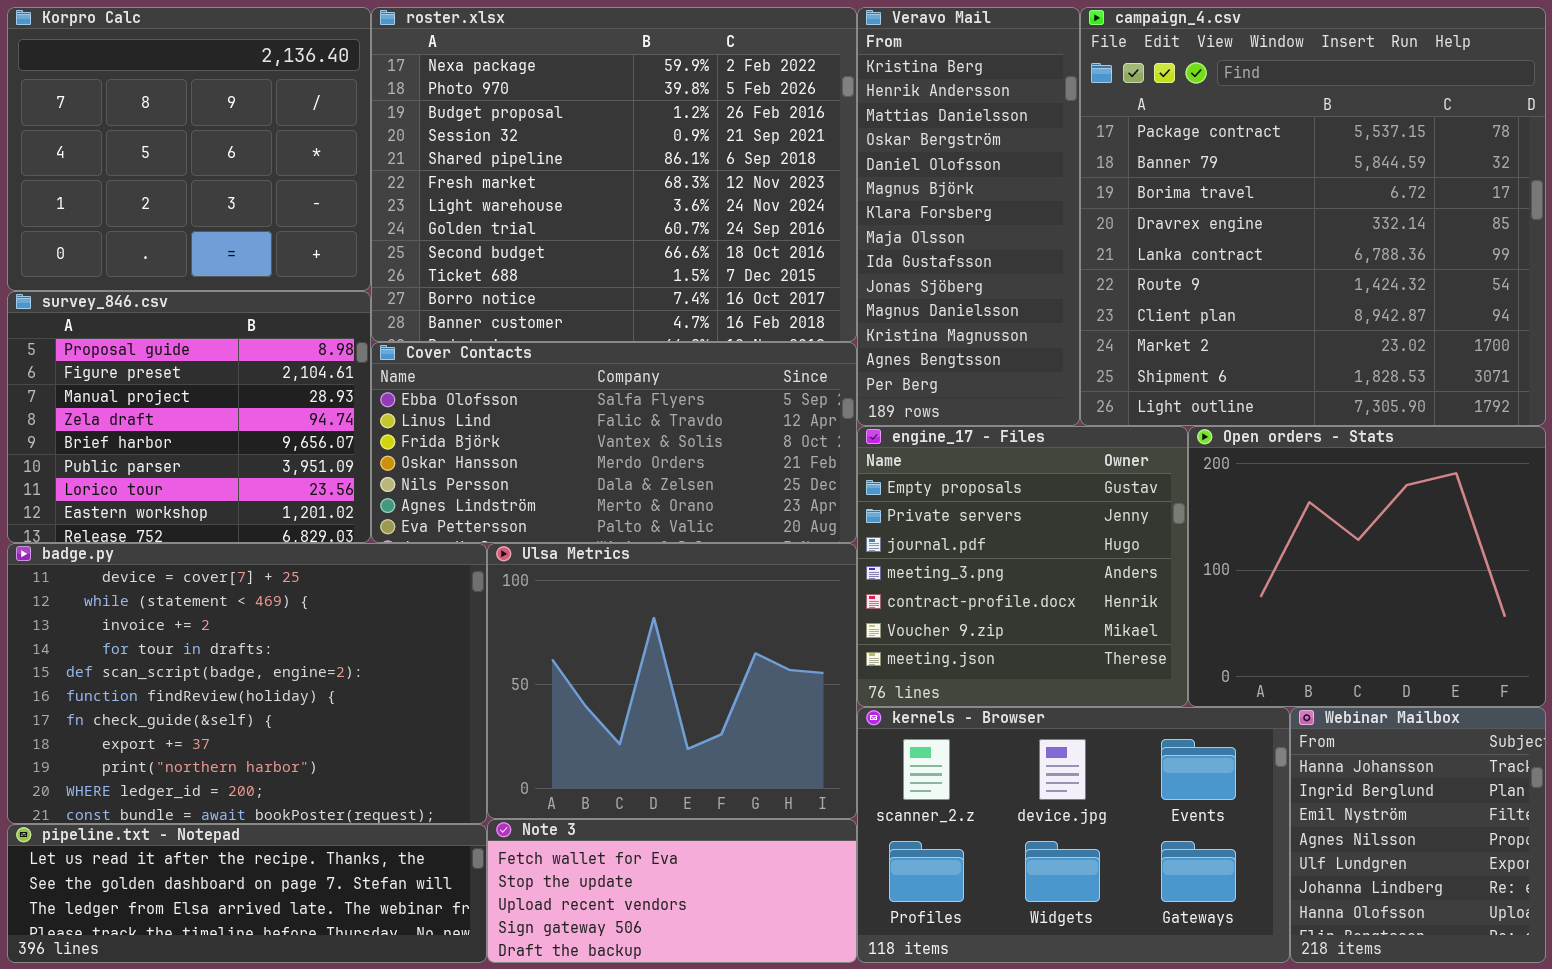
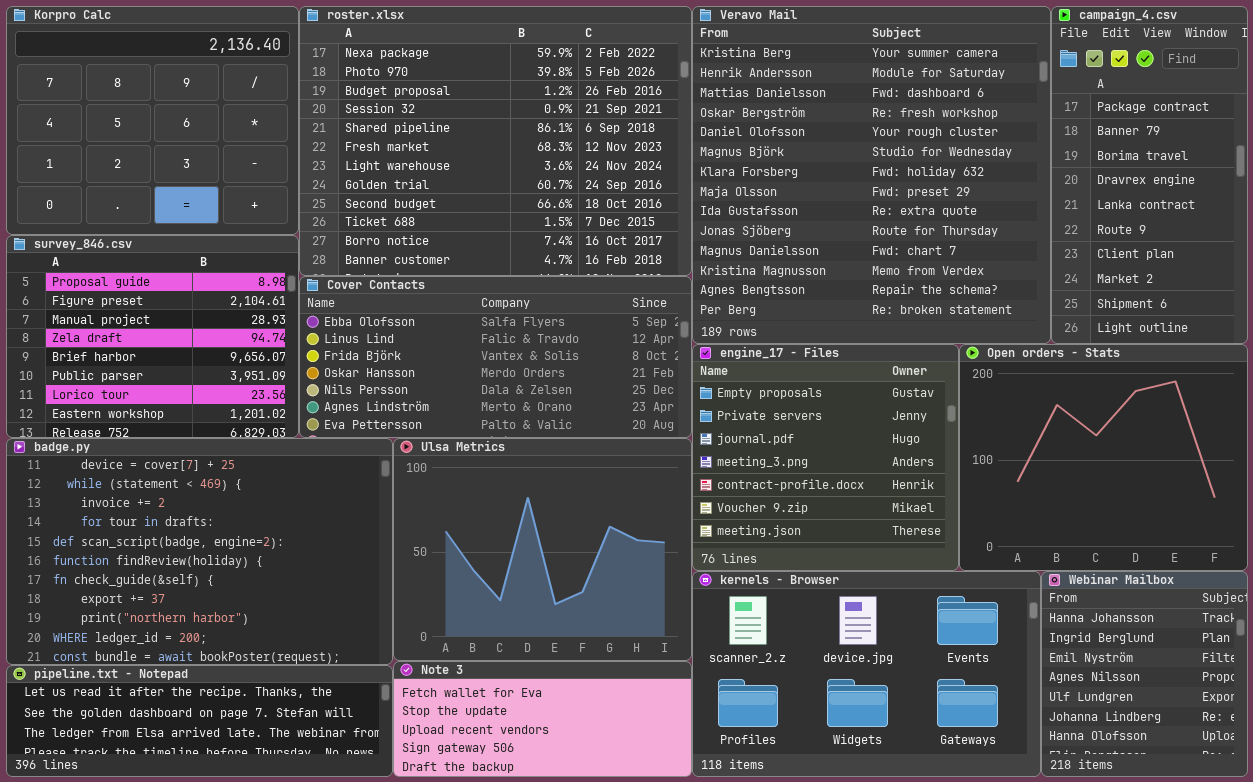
Veravo Mail: [857,7,1080,426] -> [692,6,1051,344], resized
campaign_4.csv: [1080,7,1546,426] -> [1051,6,1248,344], resized

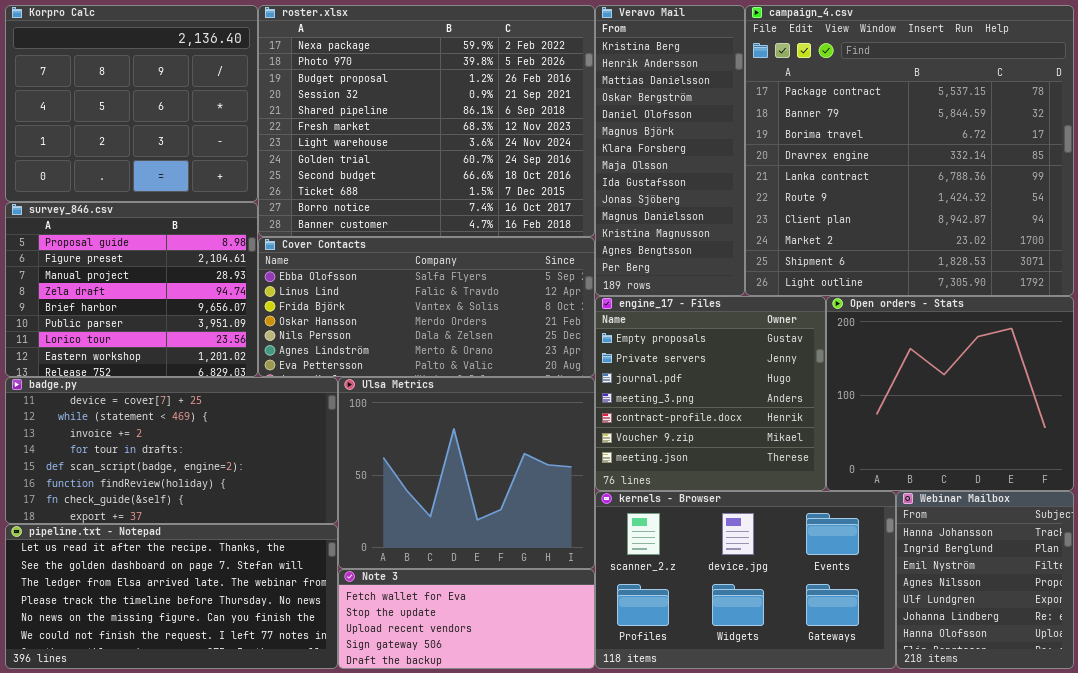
Veravo Mail: [692,6,1051,344] -> [595,5,745,296], resized
campaign_4.csv: [1051,6,1248,344] -> [745,5,1074,296], resized
badge.py: [6,438,393,665] -> [5,377,338,524], resized
pipeline.txt - Notepad: [6,665,393,777] -> [5,524,338,669], resized

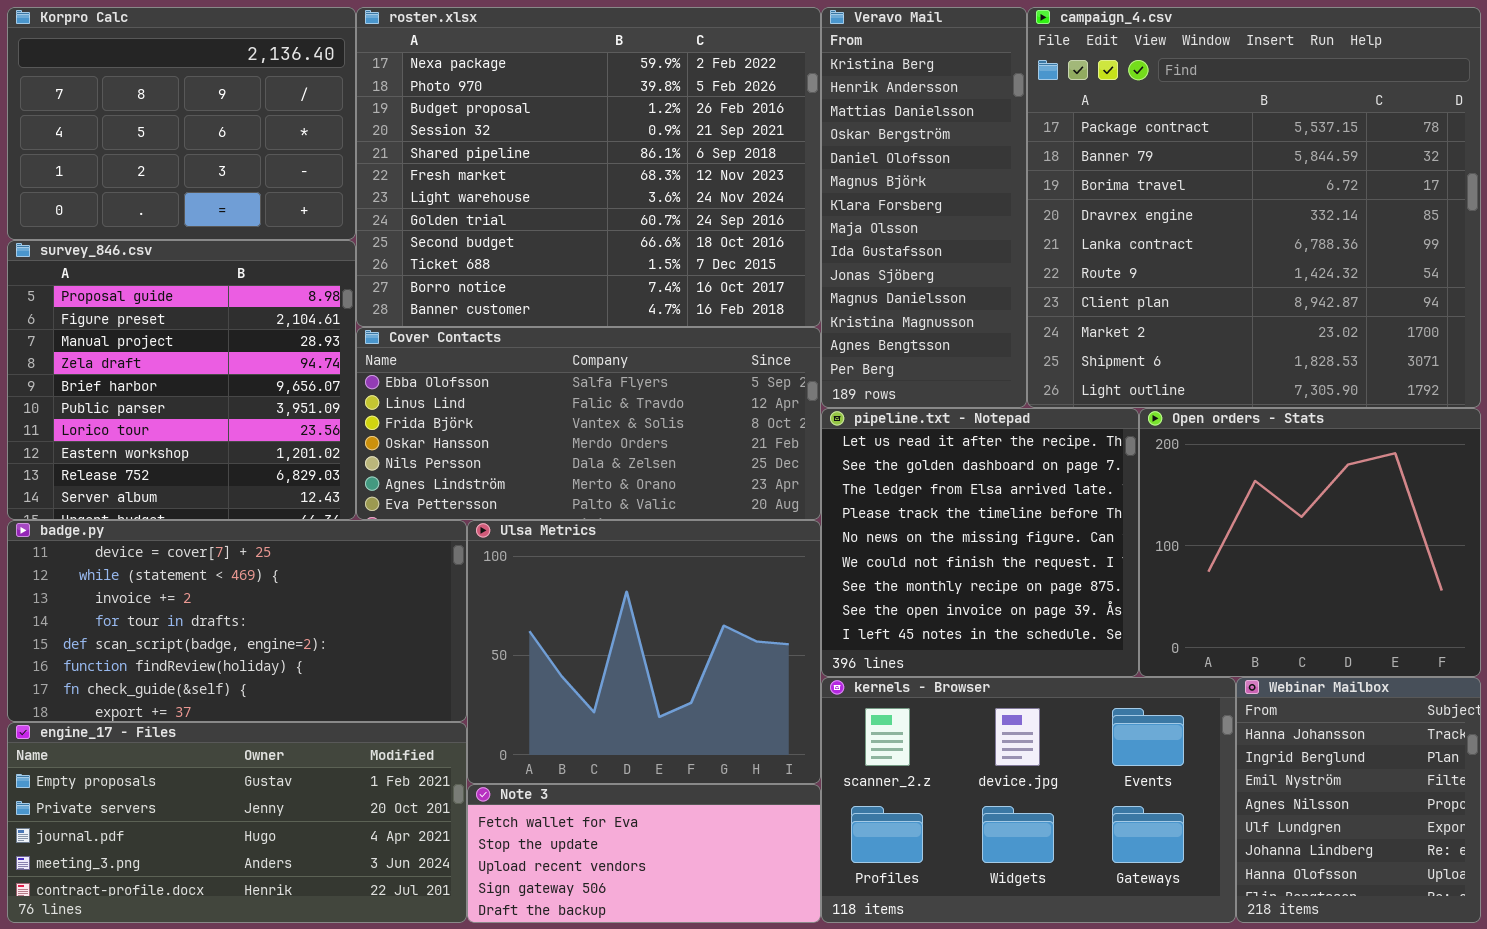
Korpro Calc: [5,5,258,202] -> [7,7,356,240], resized
survey_846.csv: [5,202,258,377] -> [7,240,356,520], resized
engine_17 - Files: [595,296,826,491] -> [7,722,467,923], moved, resized
pipeline.txt - Notepad: [5,524,338,669] -> [821,408,1139,677], moved, resized

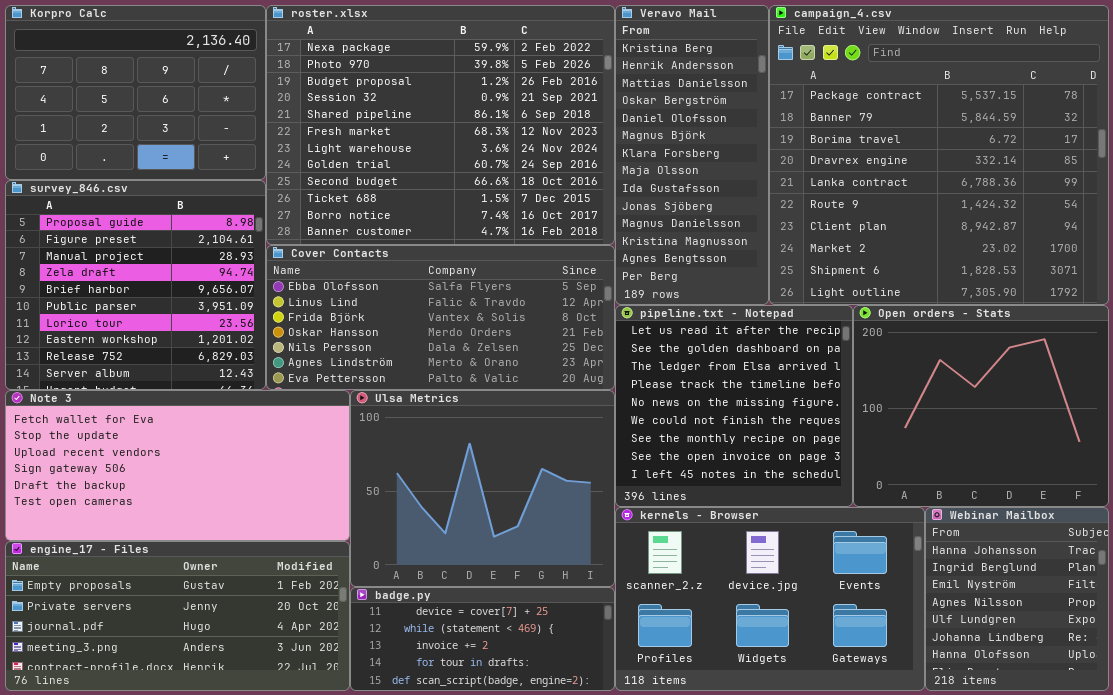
badge.py: [7,520,467,722] -> [350,587,615,691], moved, resized
Note 3: [467,784,821,923] -> [5,390,350,541], moved, resized

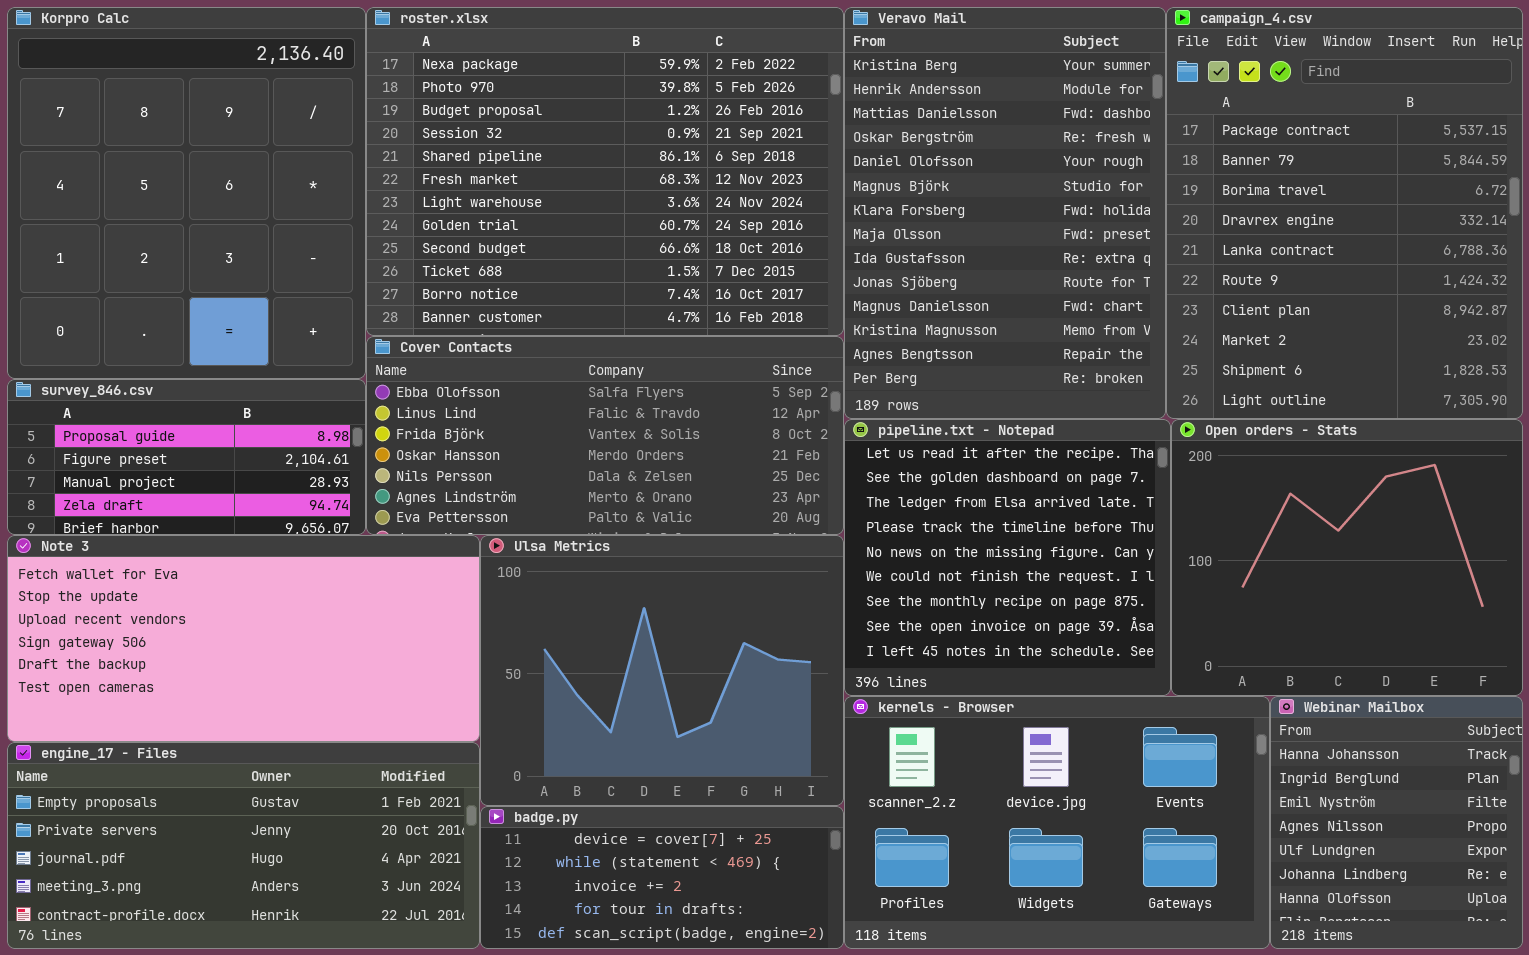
Korpro Calc: [5,5,266,180] -> [7,7,366,379], resized
Veravo Mail: [615,5,769,305] -> [844,7,1166,419], resized
campaign_4.csv: [769,5,1109,305] -> [1166,7,1523,419], resized
survey_846.csv: [5,180,266,390] -> [7,379,366,535], resized

